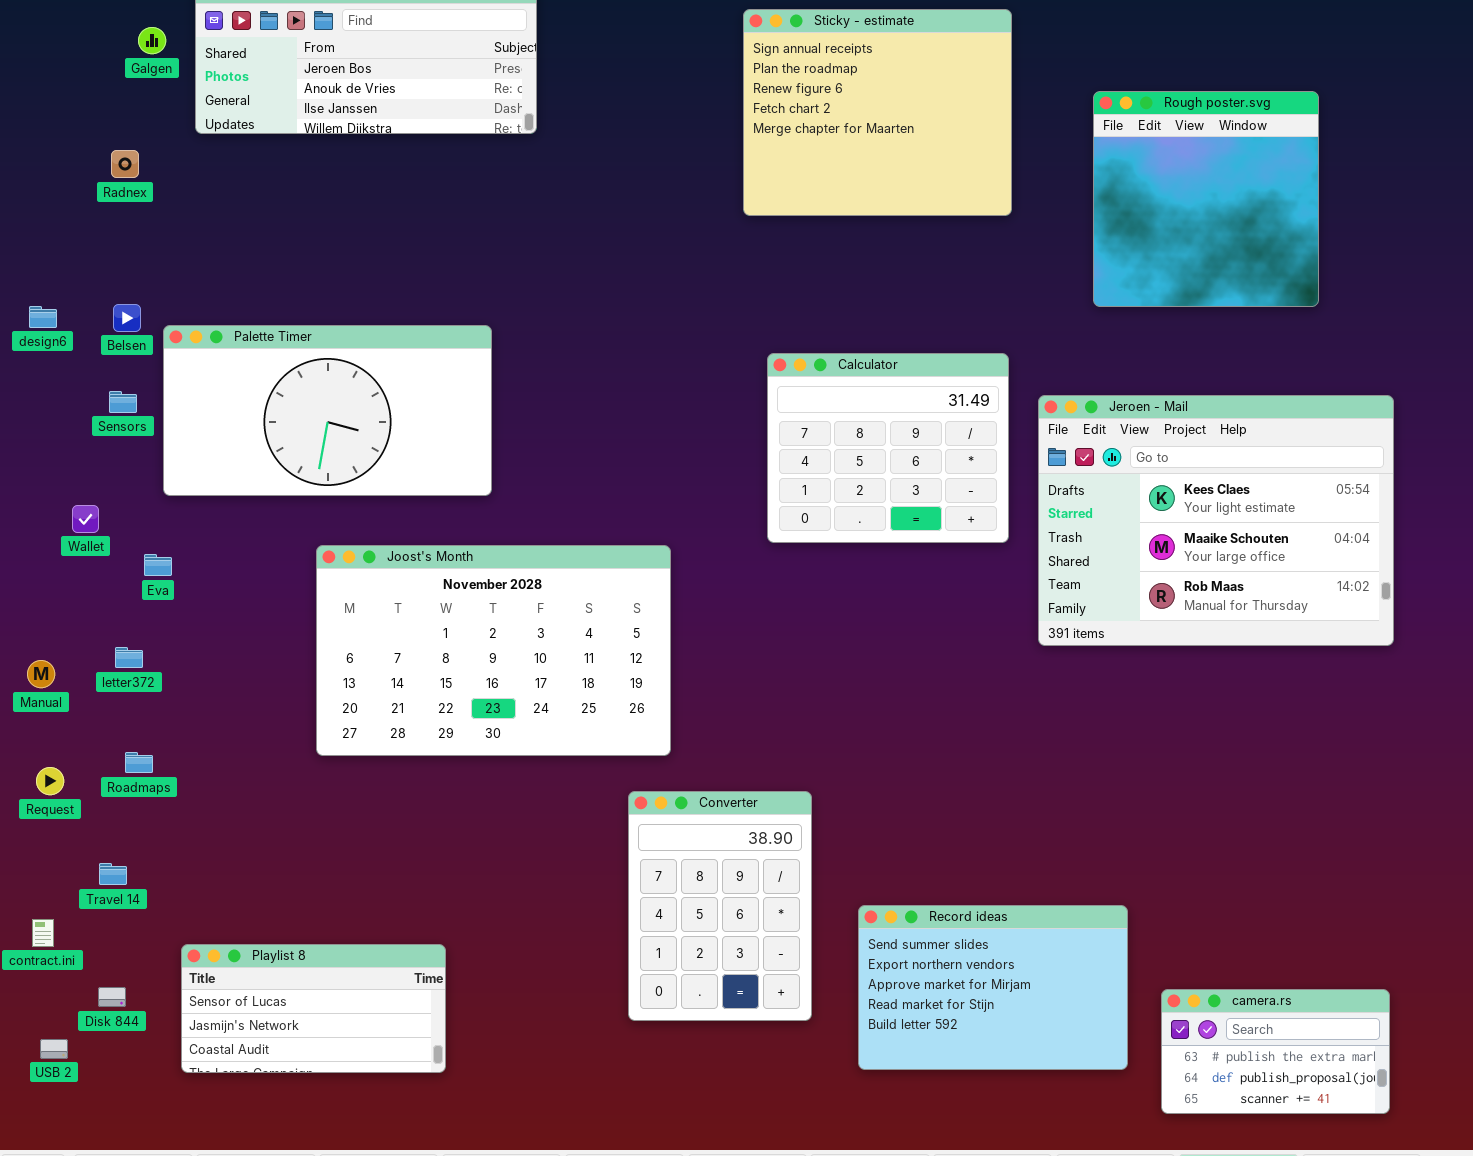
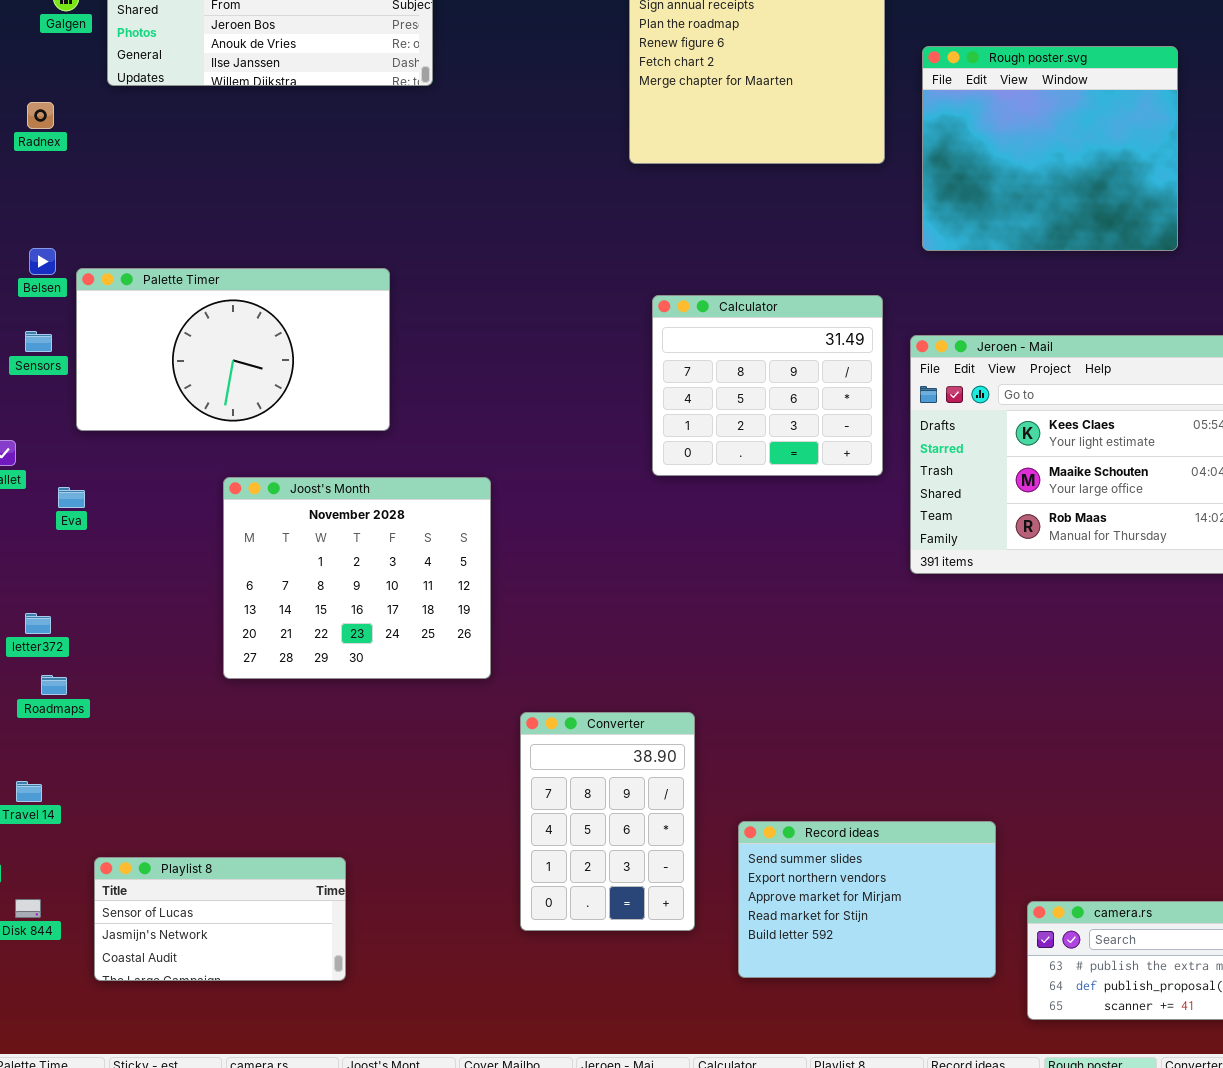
Rough poster.svg: [1093,91,1319,307] -> [922,46,1178,251], resized
Joost's Month: [316,545,671,756] -> [223,477,491,679], resized
letter372: [115,647,143,668] -> [25,613,51,634], moved

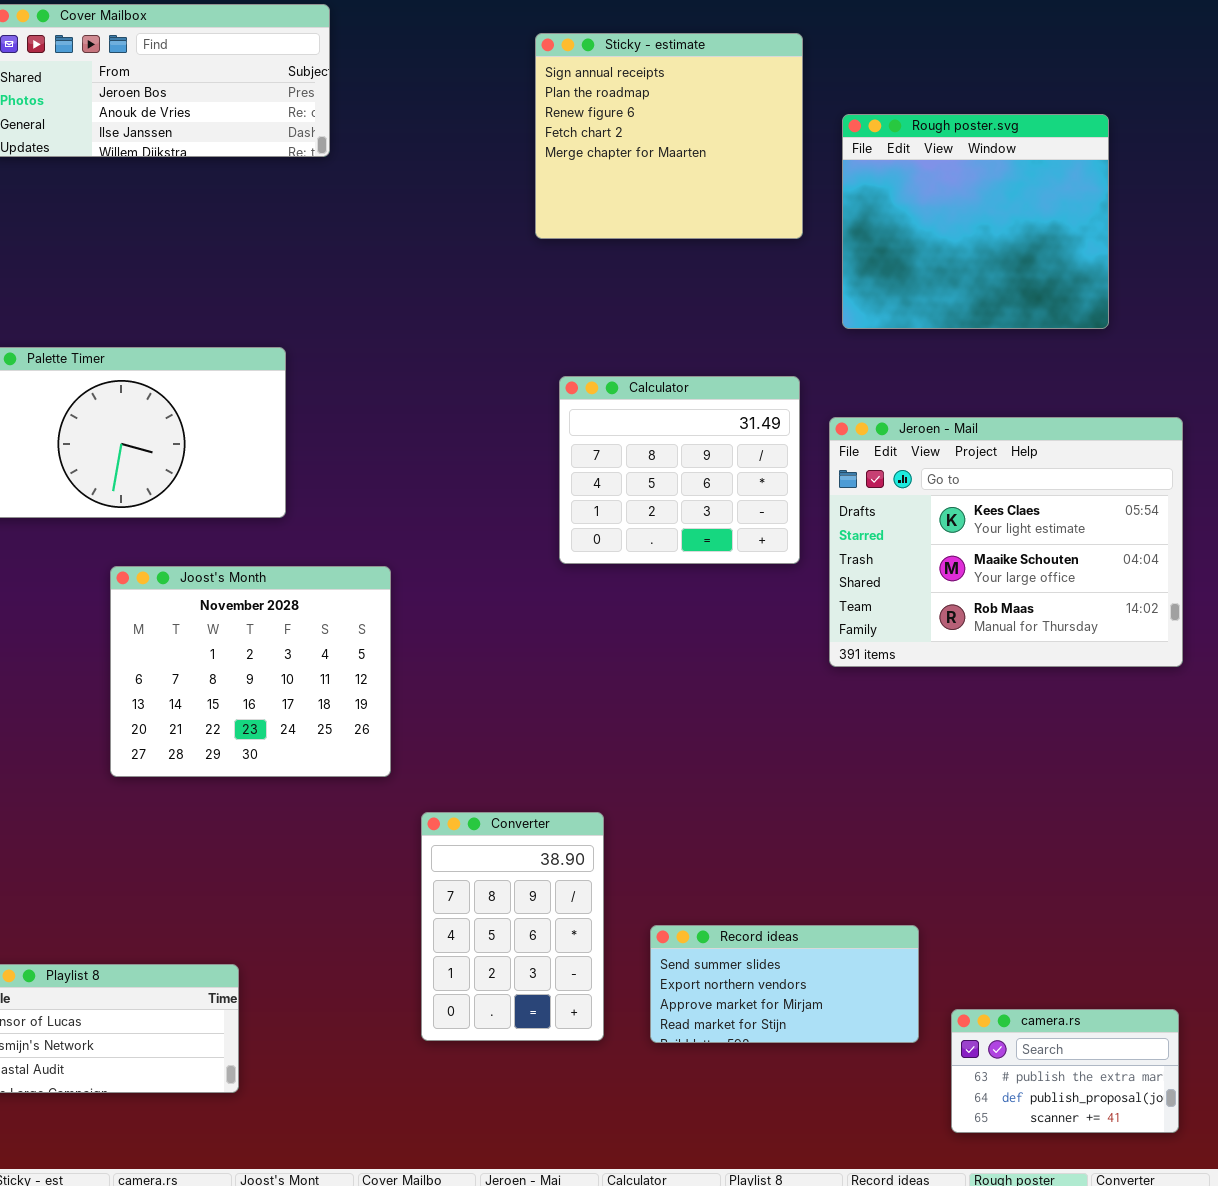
Record ideas: [738,821,996,978] -> [650,925,919,1043], resized

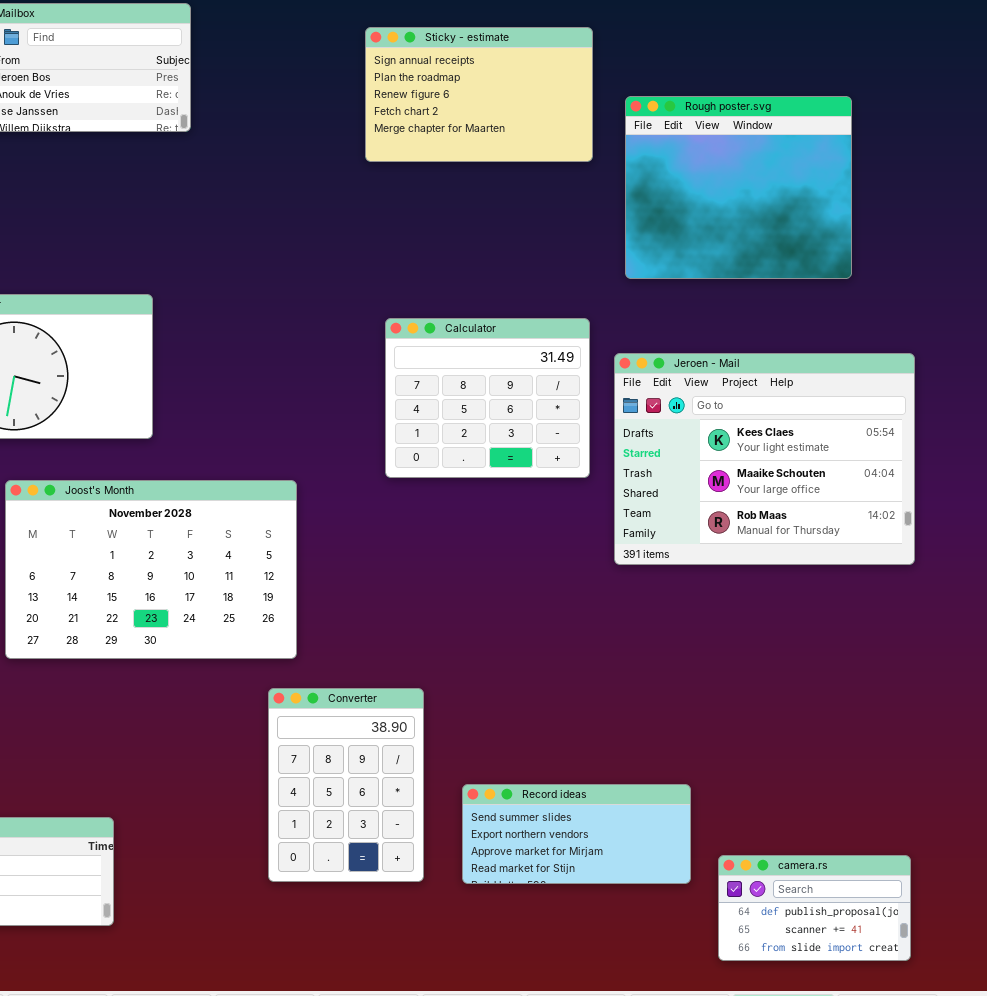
Sticky - estimate: [535,33,803,239] -> [365,27,593,162], resized
Joost's Month: [110,566,391,777] -> [5,480,297,659], resized
camera.rs: [951,1009,1179,1133] -> [718,855,911,961], scrolled down 1 row

